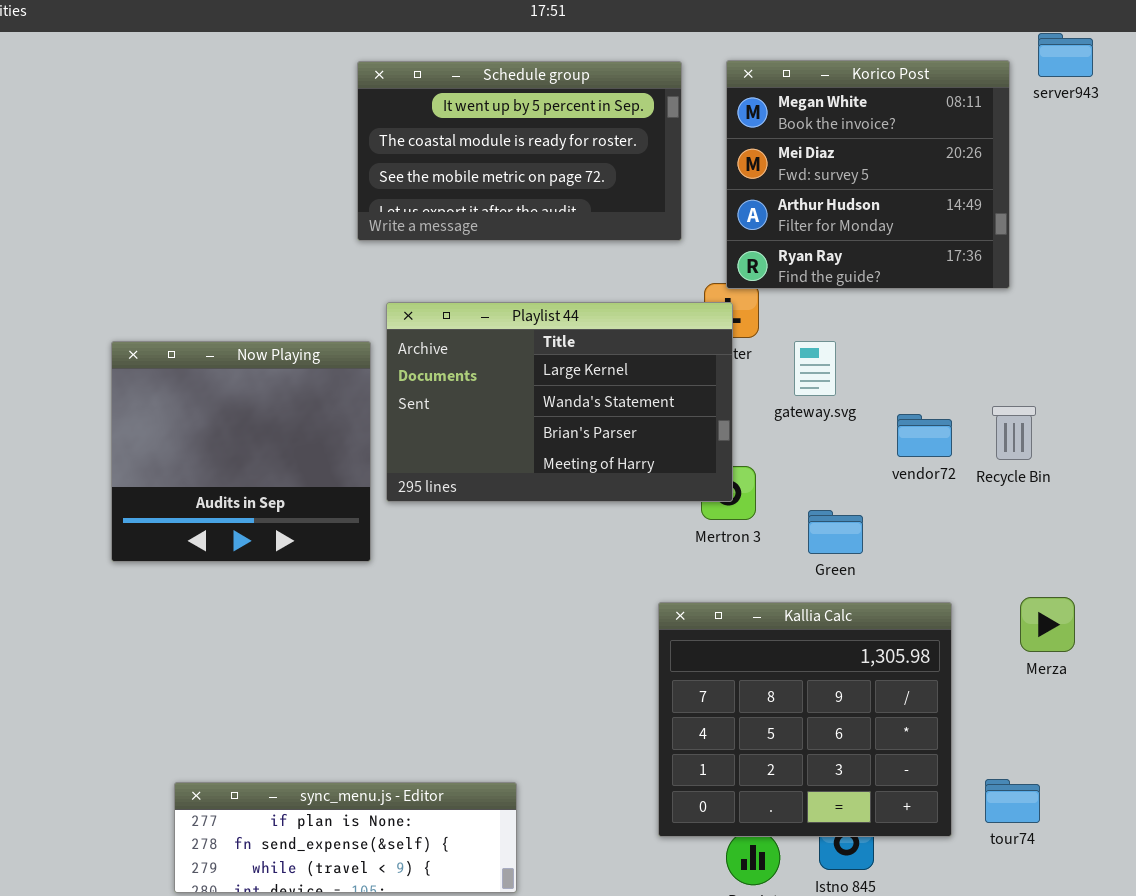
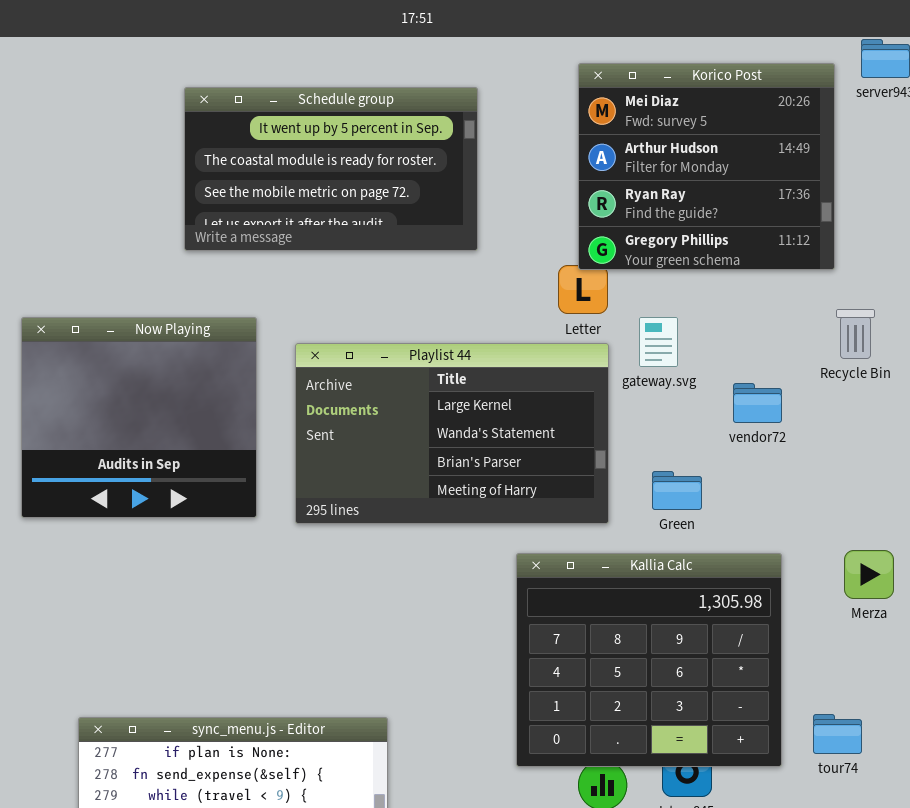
Korico Post: [726,60,1010,289] -> [578,63,835,270], scrolled down 1 row
Schedule group: [357,61,682,241] -> [184,87,478,251], moved
Playlist 44: [386,302,733,502] -> [295,343,609,524], moved
Recycle Bin: [992,406,1036,460] -> [836,309,875,359], moved

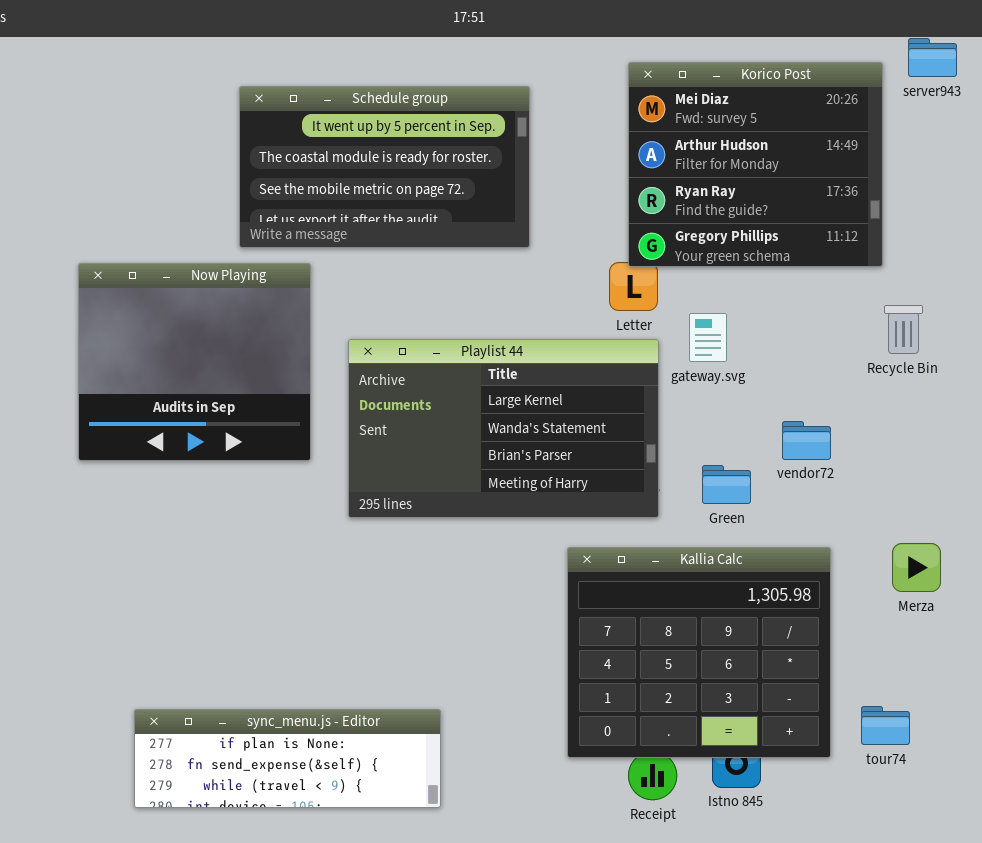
Now Playing: [21,317,257,518] -> [78,263,311,461], moved
vendor72: [733,383,782,423] -> [782,421,831,460], moved

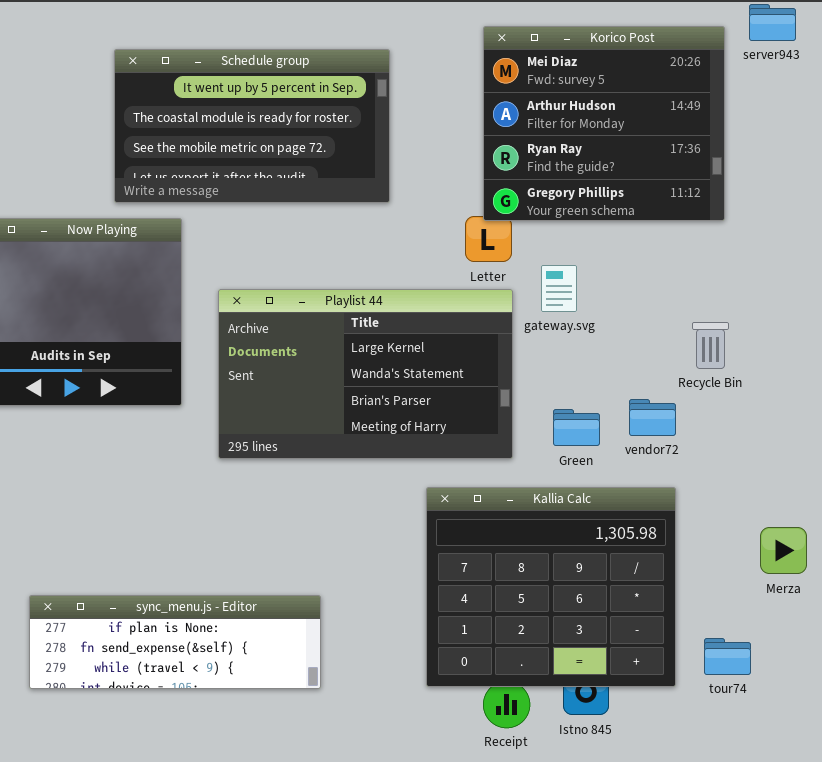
Recycle Bin: [884,305,923,354] -> [692,322,729,369], moved
vendor72: [782,421,831,460] -> [629,399,676,436], moved
Merza: [892,543,941,592] -> [760,527,807,574], moved
sync_menu.js - Editor: [134,709,441,808] -> [29,595,321,689], moved

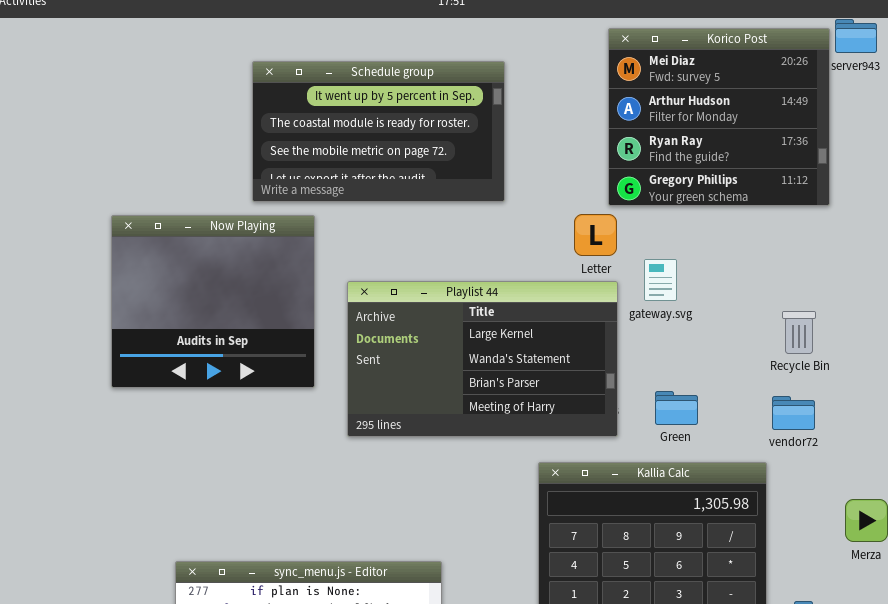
Korico Post: [483,26,725,221] -> [608,28,830,206], moved
vendor72: [629,399,676,436] -> [772,396,815,430], moved

